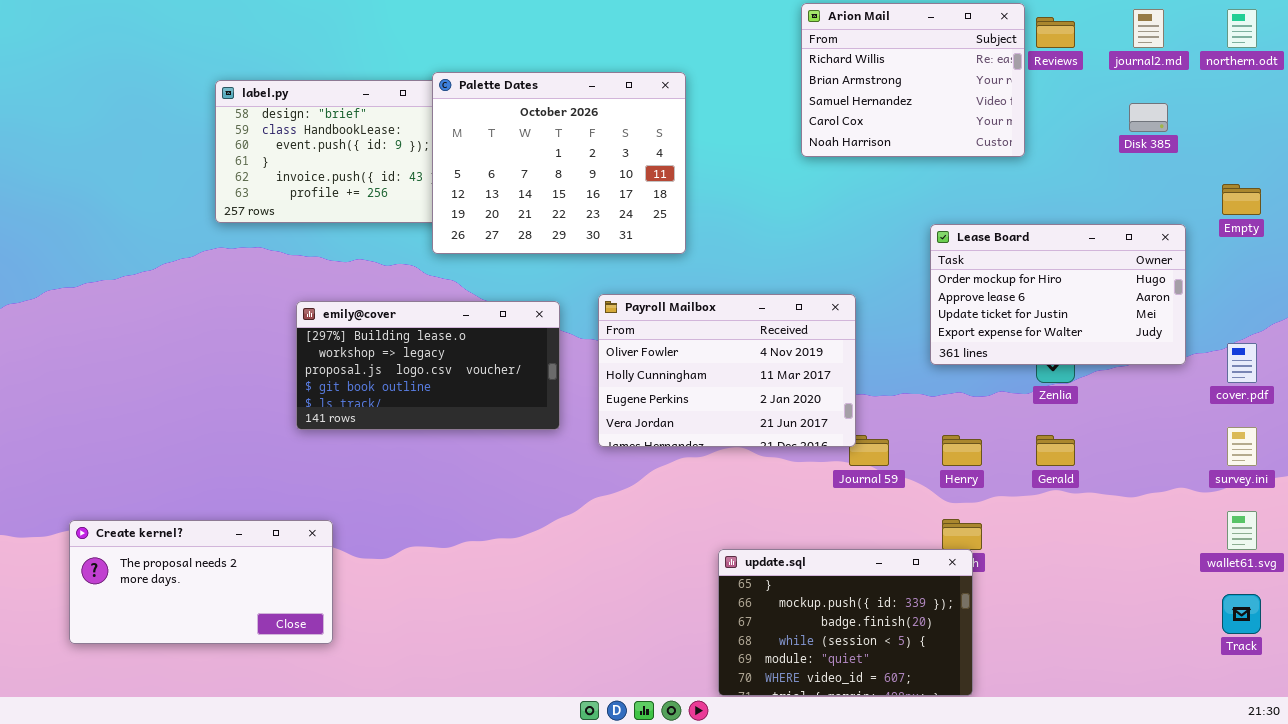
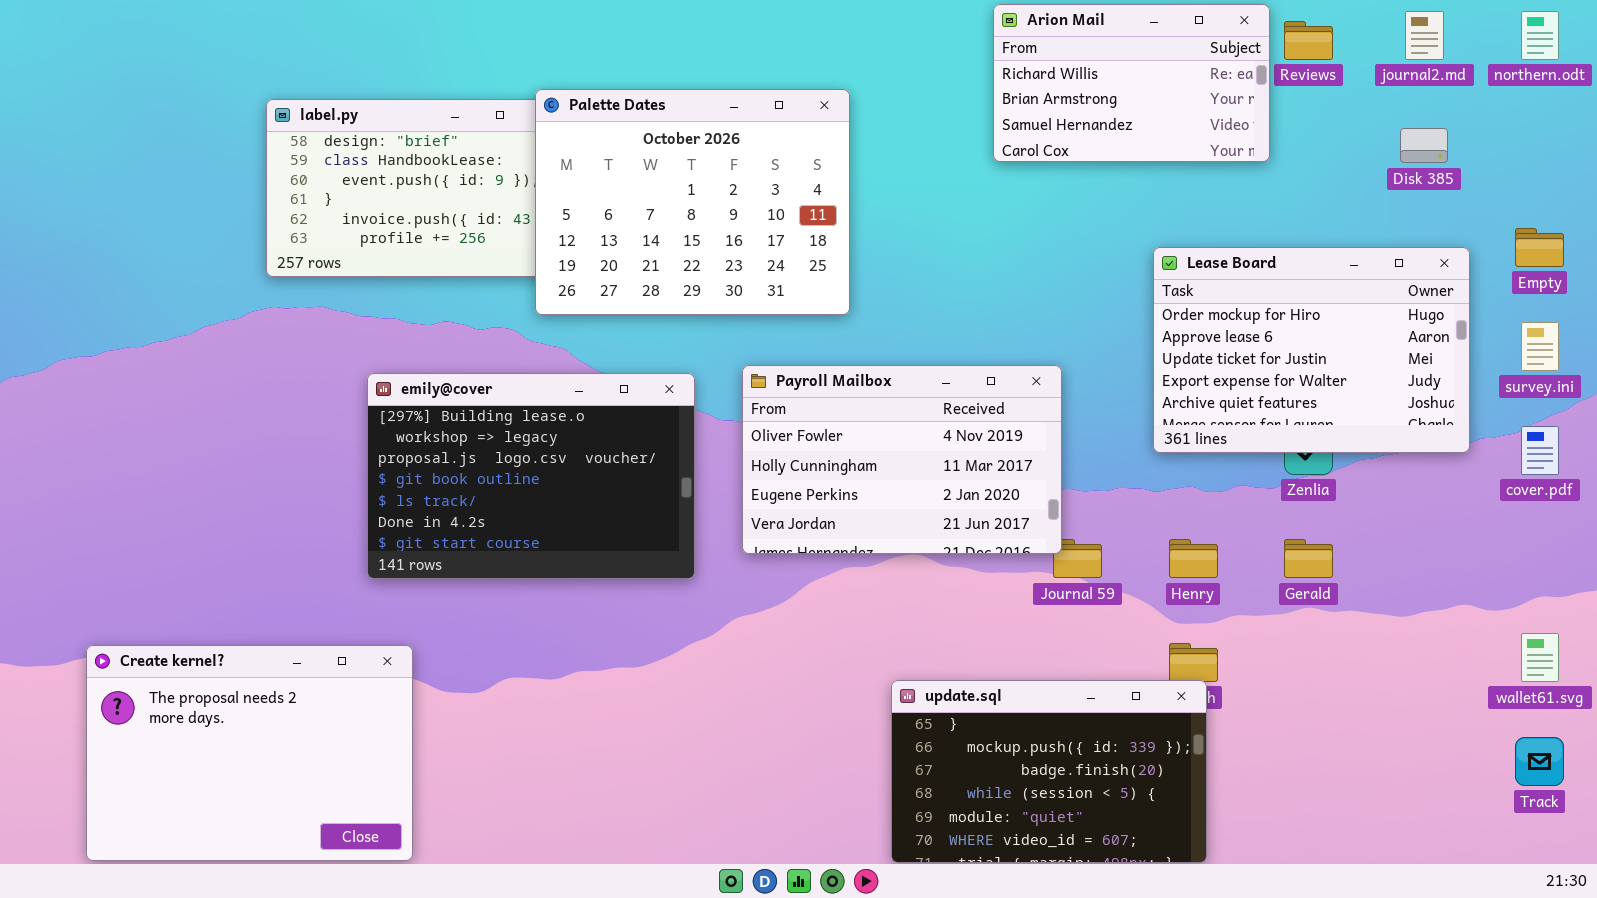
Arion Mail: [801,3,1025,157] -> [993,4,1270,162], resized
Lease Board: [930,224,1186,365] -> [1153,247,1470,453], resized
emily@cover: [296,301,560,430] -> [367,373,695,579], resized
survey.ini: [1227,427,1257,466] -> [1521,322,1559,371], moved
Create kernel?: [69,520,333,644] -> [86,645,413,861], resized

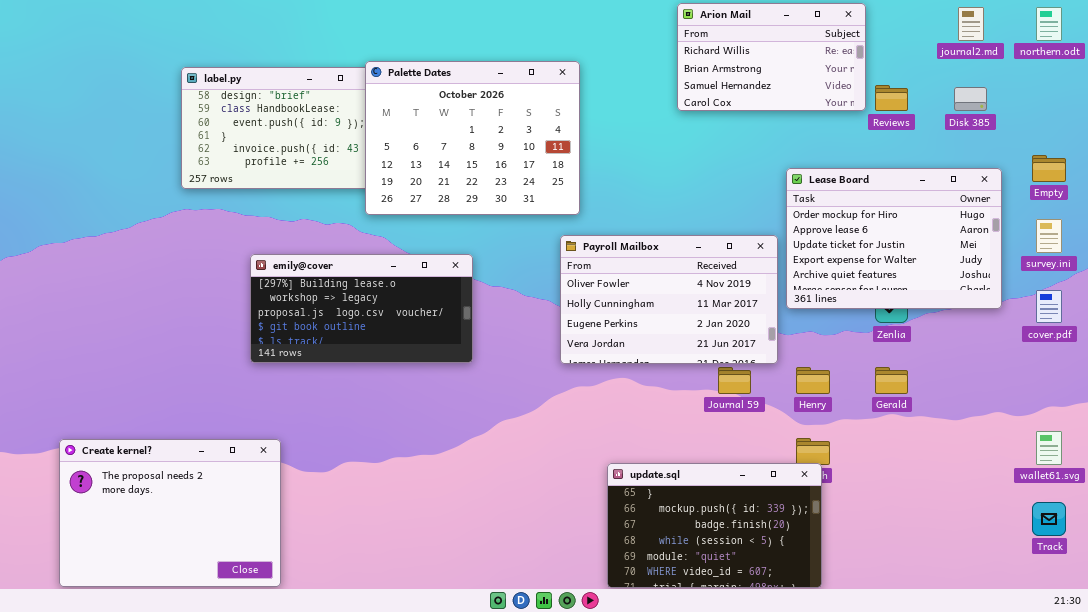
Reviews: [1284,21,1333,60] -> [875,85,908,111], moved
Payroll Mailbox: [742,365,1062,554] -> [560,235,778,364], moved
emily@cover: [367,373,695,579] -> [250,254,473,363], resized

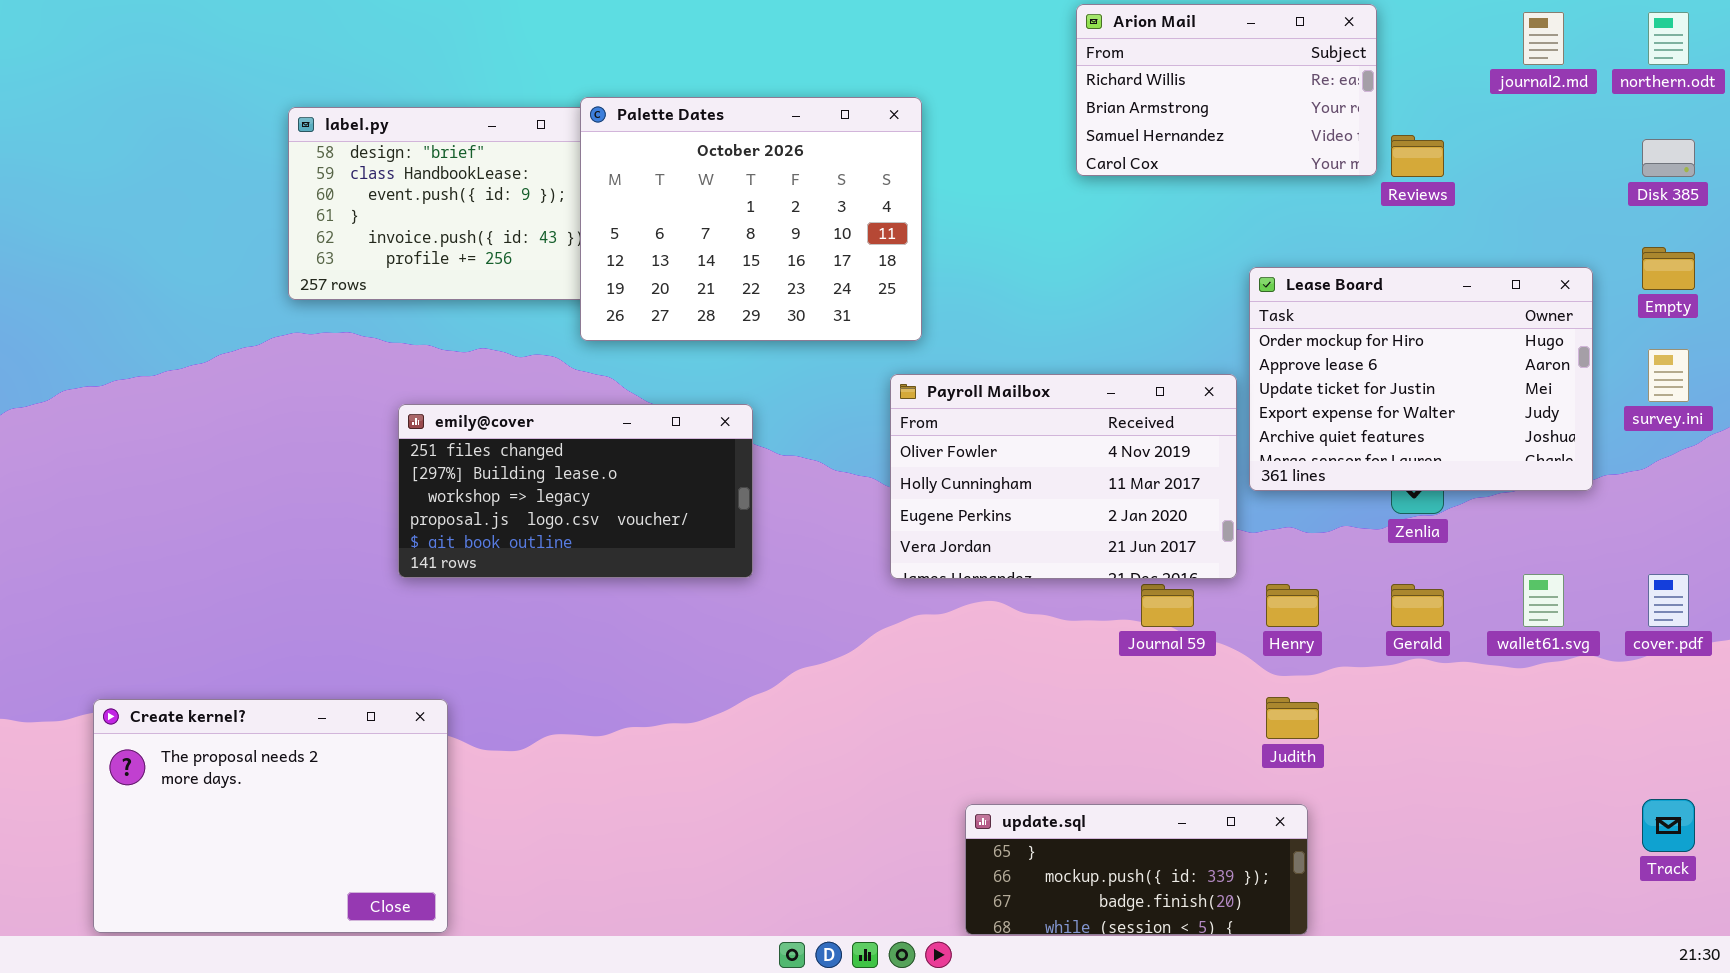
Disk 385: [954,87,987,111] -> [1642,139,1695,177], moved
emily@cover: [250,254,473,363] -> [398,404,753,578], scrolled up 1 row
cover.pdf: [1036,290,1062,323] -> [1648,574,1689,627], moved
wallet61.svg: [1036,431,1062,465] -> [1523,574,1564,627], moved
update.sql: [607,463,822,588] -> [965,804,1308,935], resized

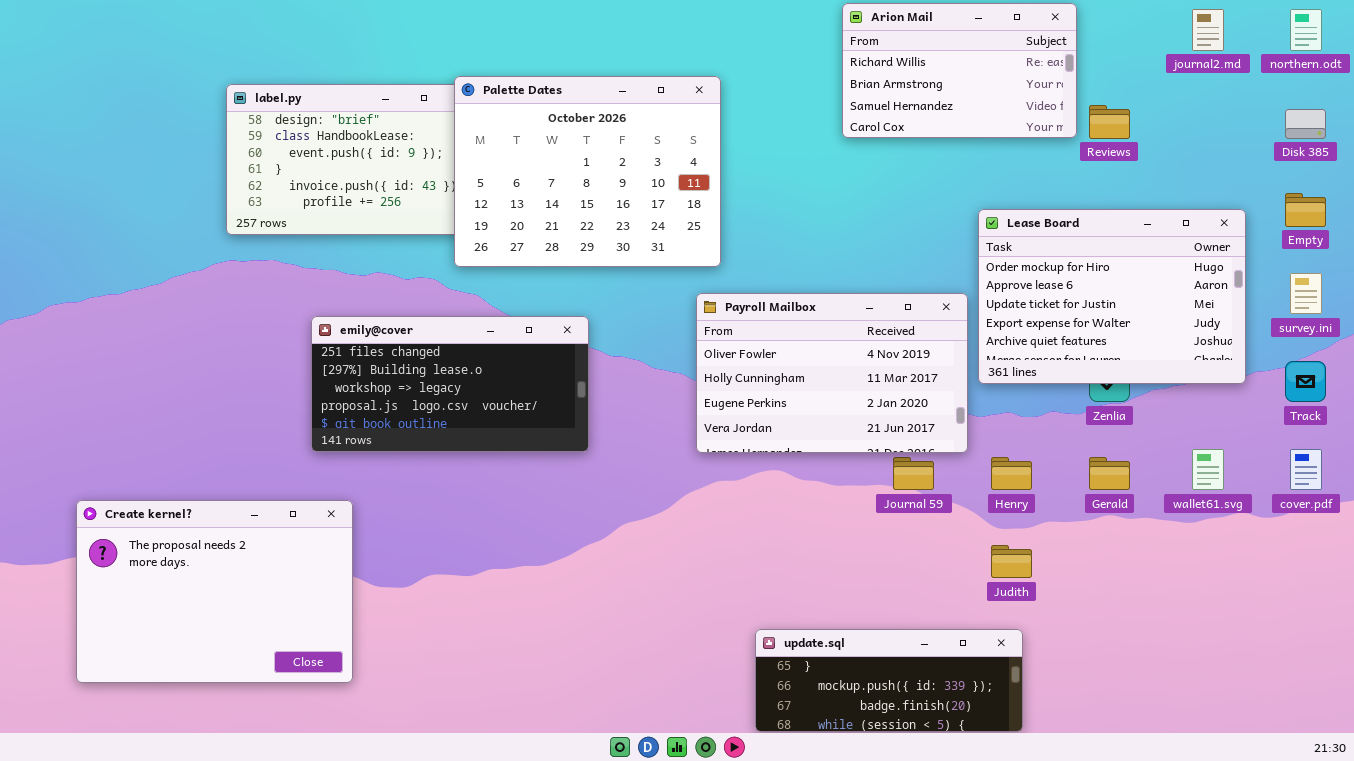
Create kernel?: [93,699,448,933] -> [76,500,353,683], moved
Track: [1642,799,1695,852] -> [1285,361,1326,402], moved

